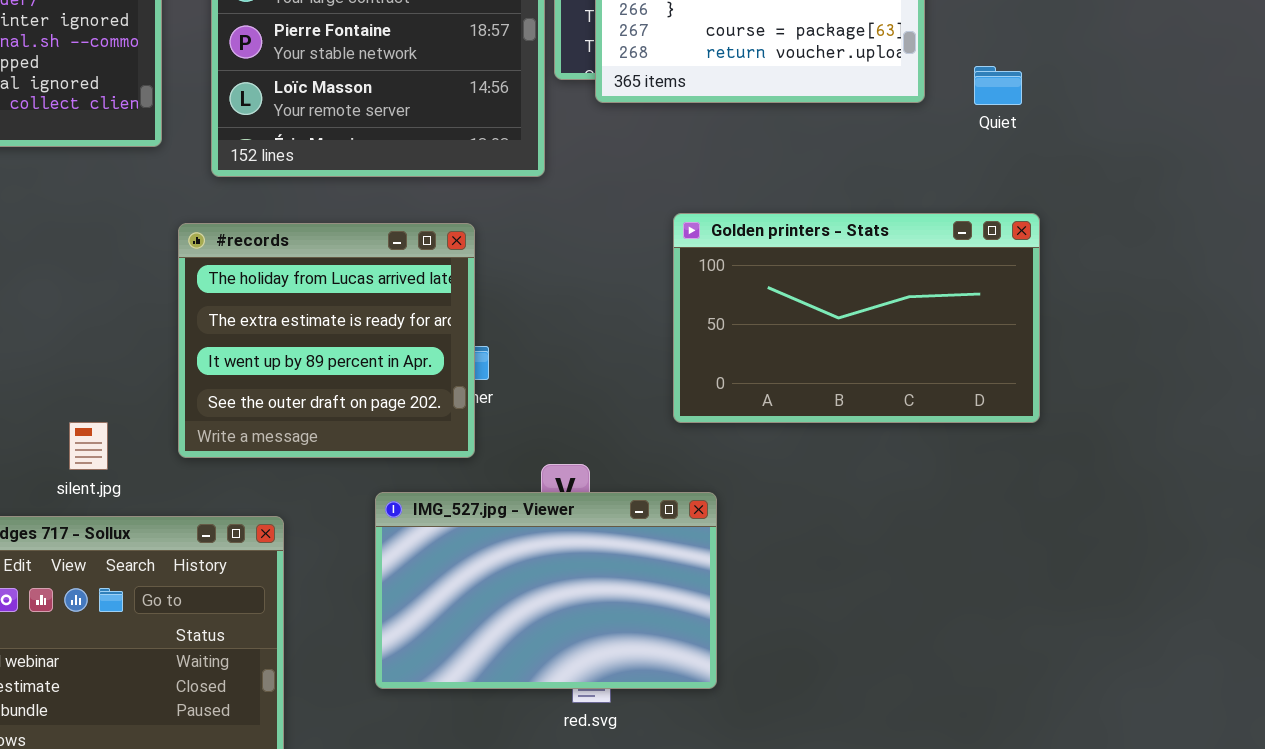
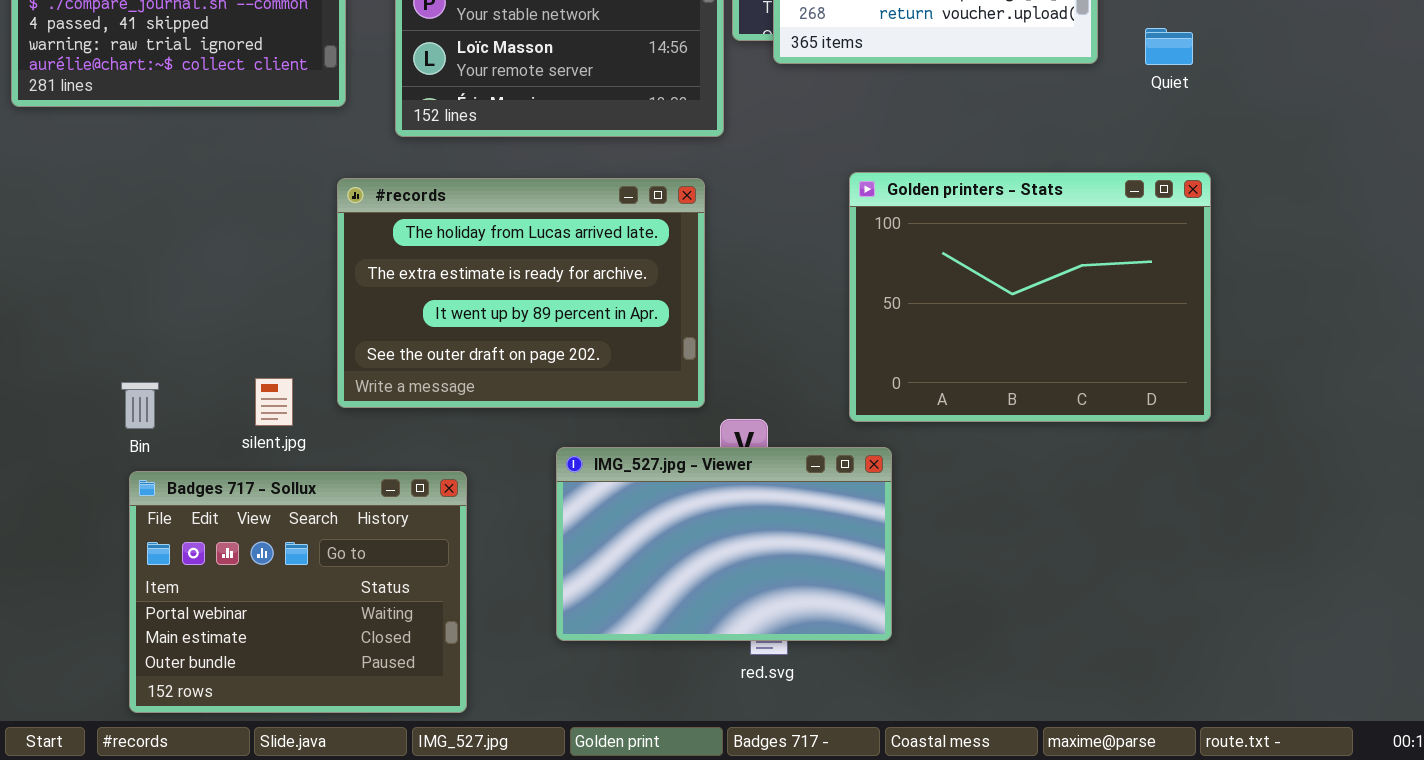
Golden printers - Stats: [673,213,1040,423] -> [849,172,1211,422], resized
#records: [178,223,475,458] -> [337,178,705,408], moved, resized

